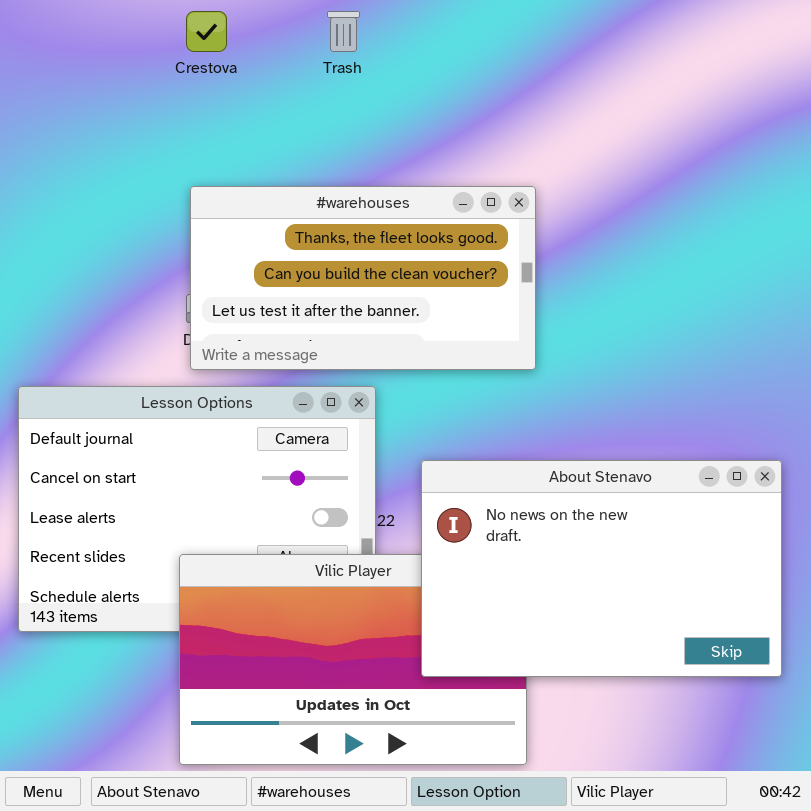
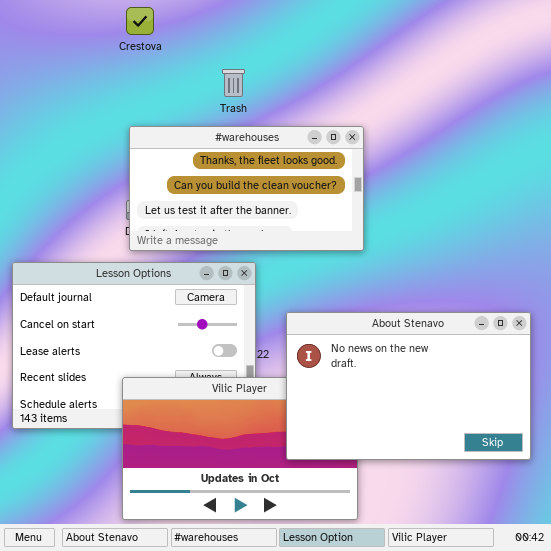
Trash: [327,11,360,52] -> [222,69,245,97], moved

